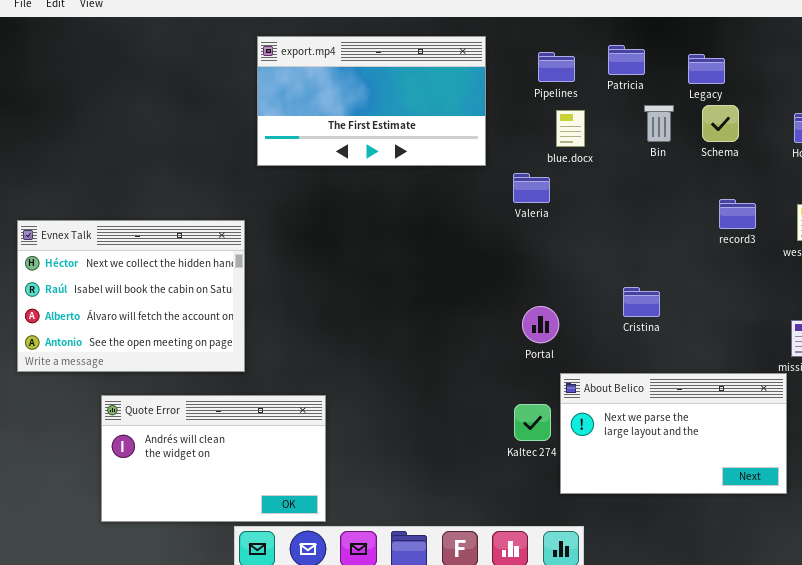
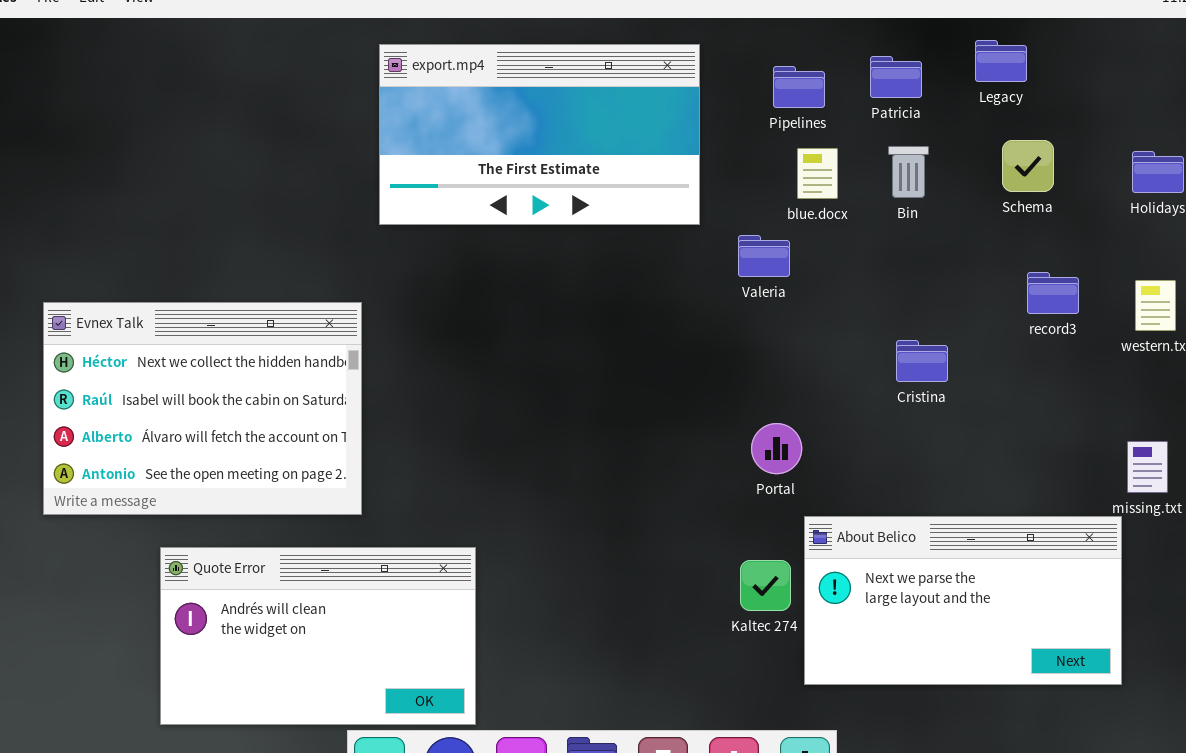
Legacy: [688,54,725,84] -> [975,40,1027,82], moved
Bin: [644,105,674,142] -> [888,146,929,198], moved
Cristina: [623,287,660,317] -> [896,340,948,382], moved

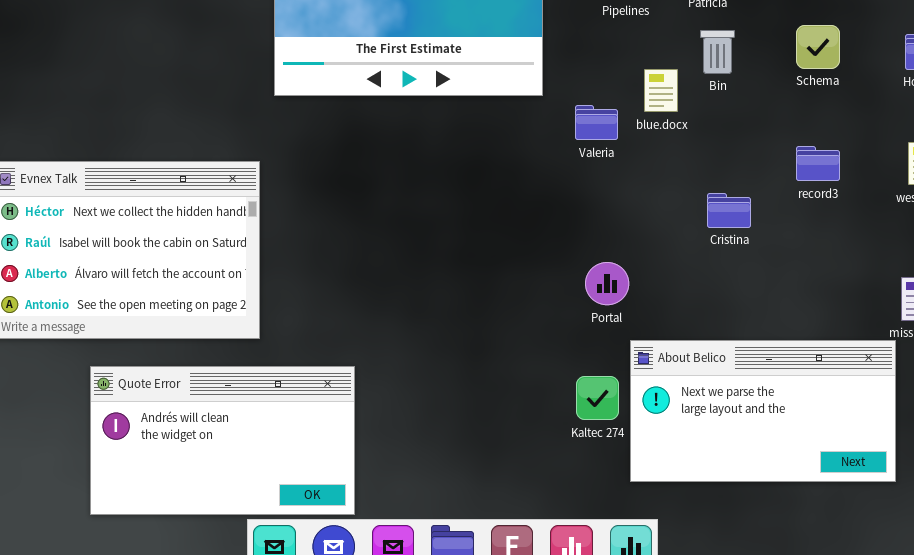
blue.docx: [797,148,838,199] -> [644,69,678,112], moved
record3: [1027,272,1079,314] -> [796,146,840,181], moved

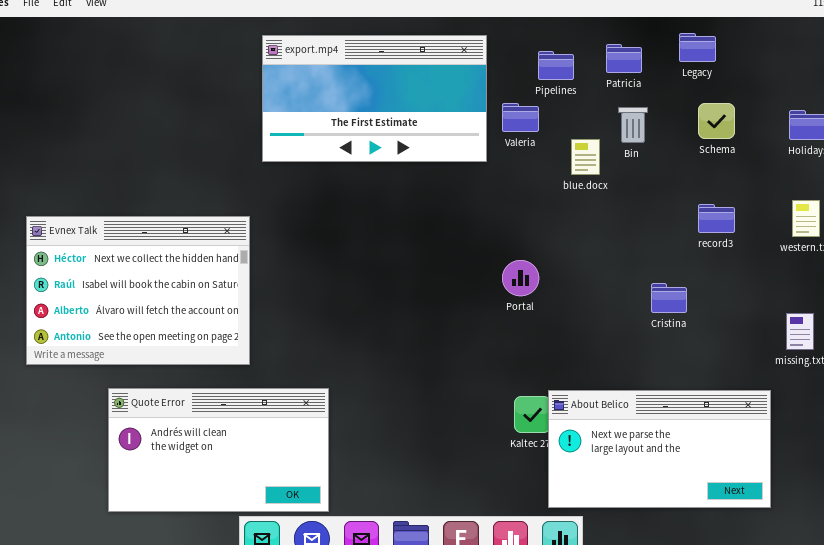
Valeria: [575,105,618,140] -> [502,103,539,132], moved
Cristina: [707,193,751,228] -> [651,283,687,313], moved
Portal: [585,262,629,305] -> [502,260,539,296], moved
About Belico: [630,340,896,482] -> [548,390,771,508], moved

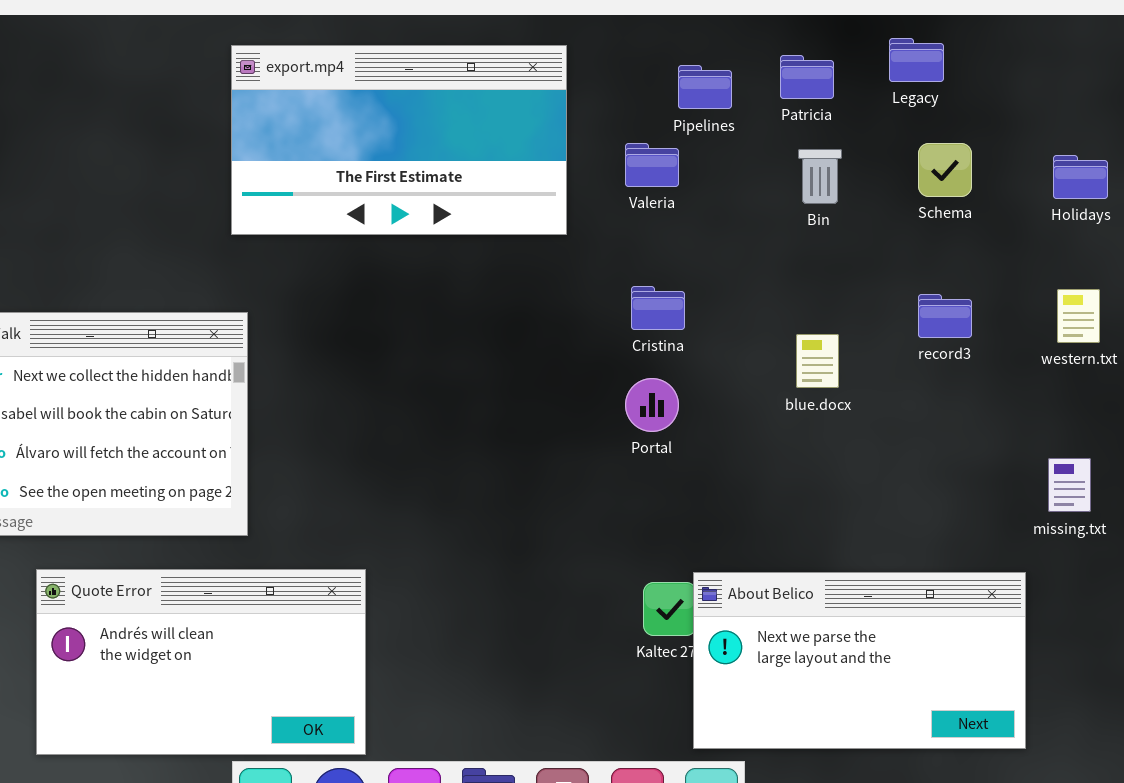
export.mp4: [262,35,487,162] -> [231,45,567,235], moved
blue.docx: [571,139,600,175] -> [796,334,839,388], moved
Cristina: [651,283,687,313] -> [631,286,685,330], moved

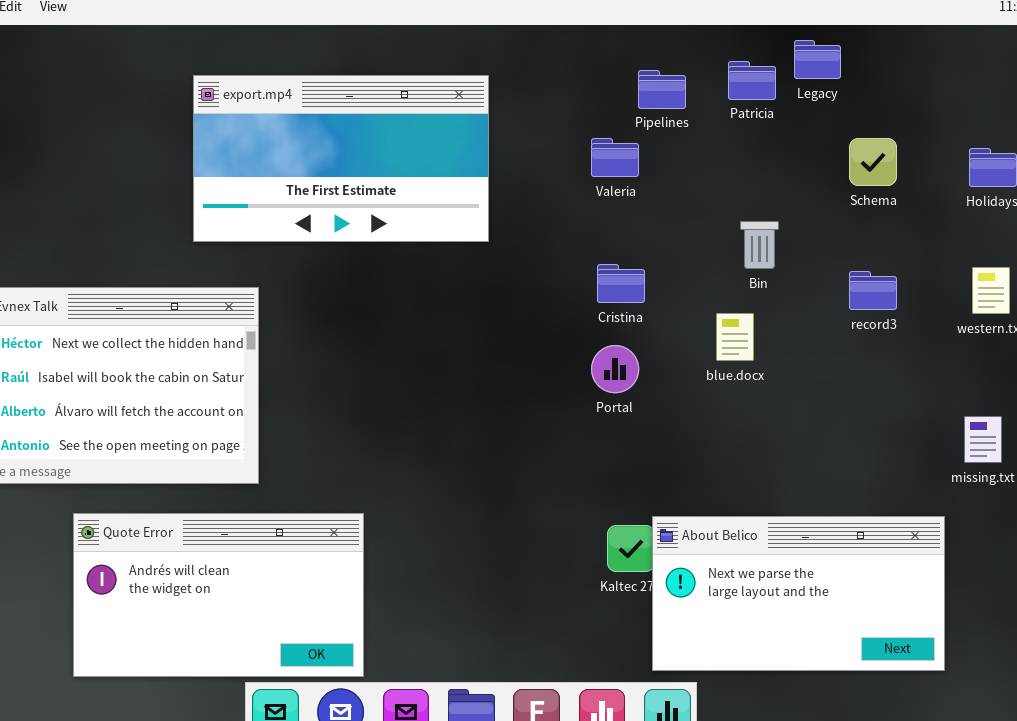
Legacy: [889,38,944,82] -> [794,40,841,79], moved
export.mp4: [231,45,567,235] -> [193,75,489,242], moved
Bin: [798,149,842,204] -> [740,221,779,269], moved
blue.docx: [796,334,839,388] -> [716,313,754,361], moved

